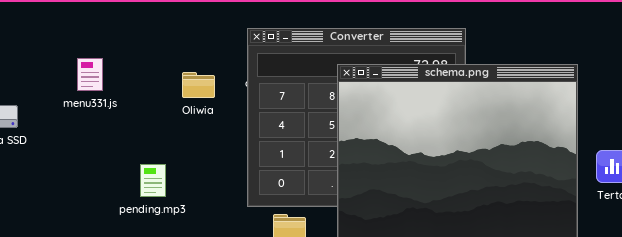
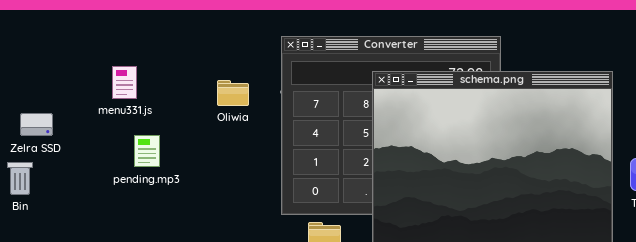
pending.mp3: [140,164,166,197] -> [134,135,160,167], moved

